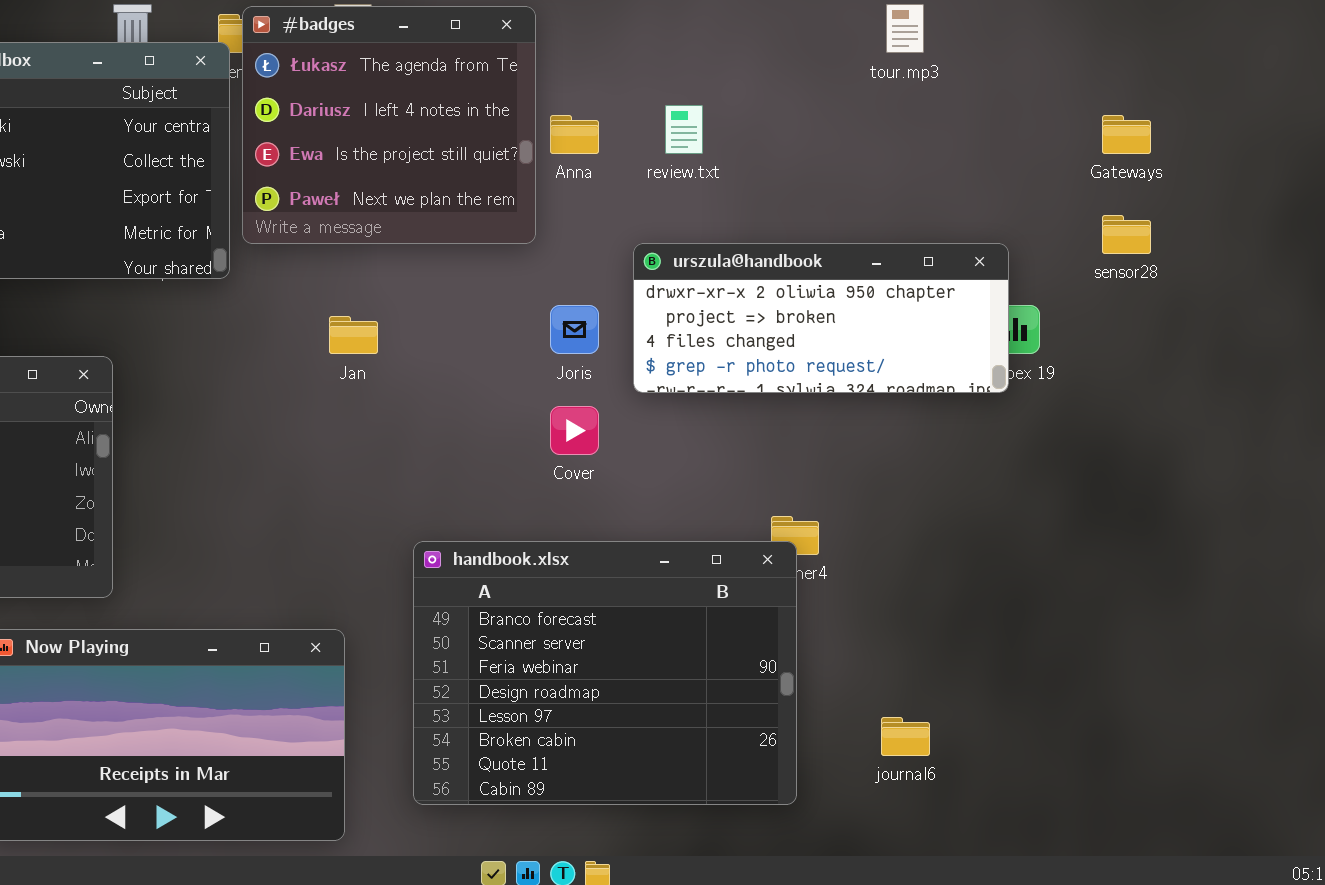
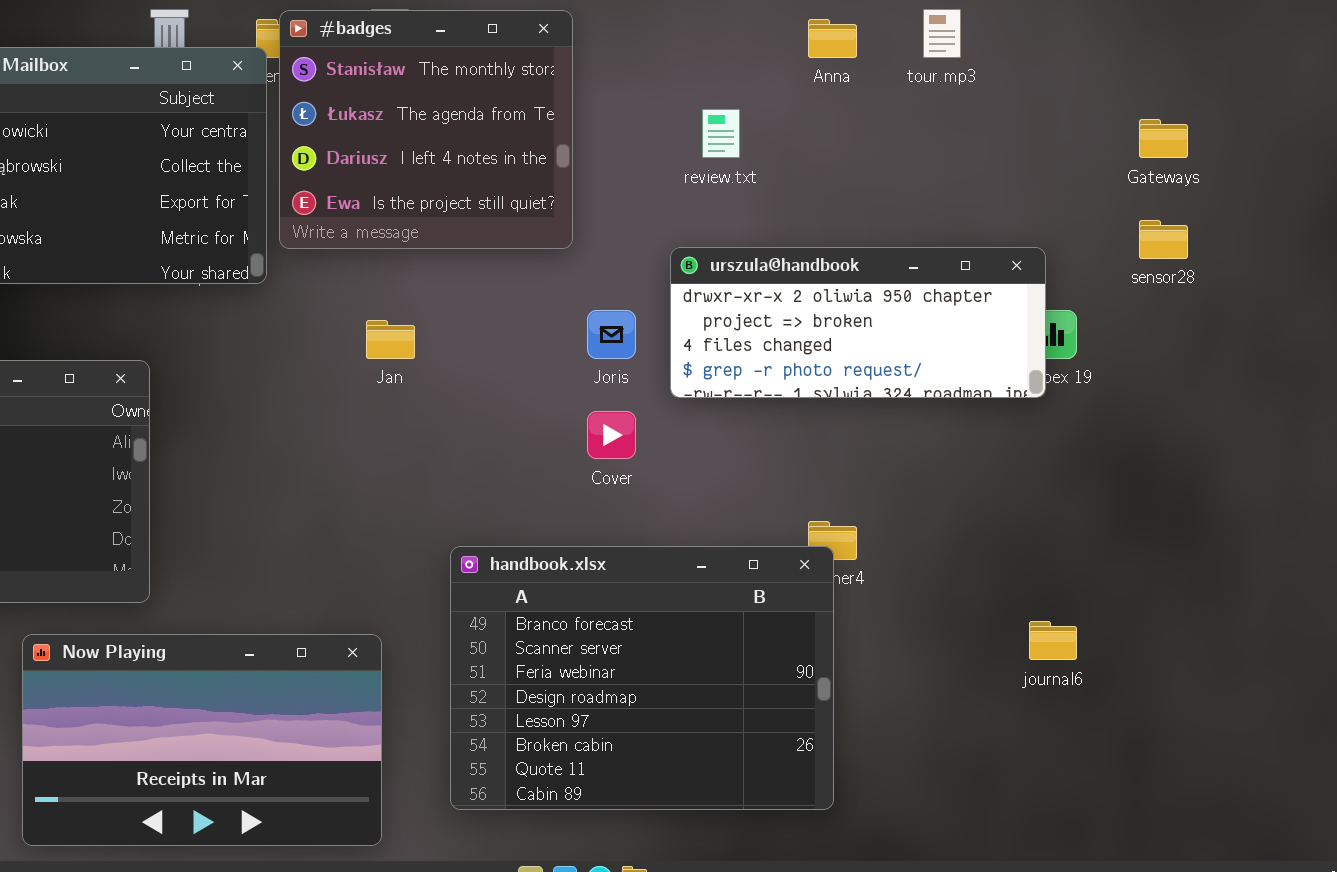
#badges: [242,6,536,244] -> [279,10,573,249], scrolled up 1 row
Anna: [550,115,599,154] -> [808,19,857,58], moved
journal6: [881,717,930,756] -> [1029,621,1077,660], moved

